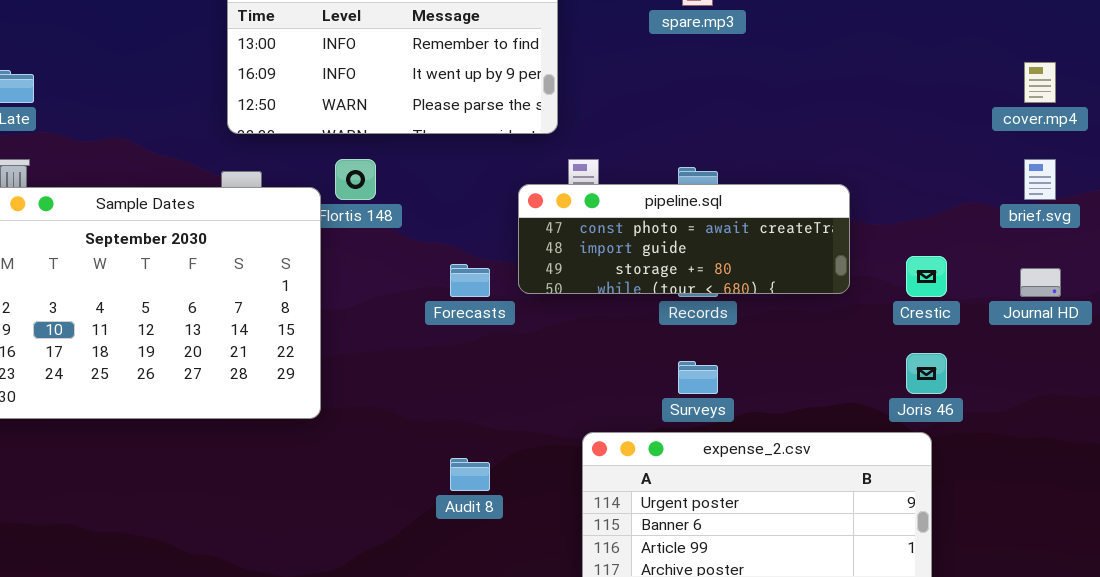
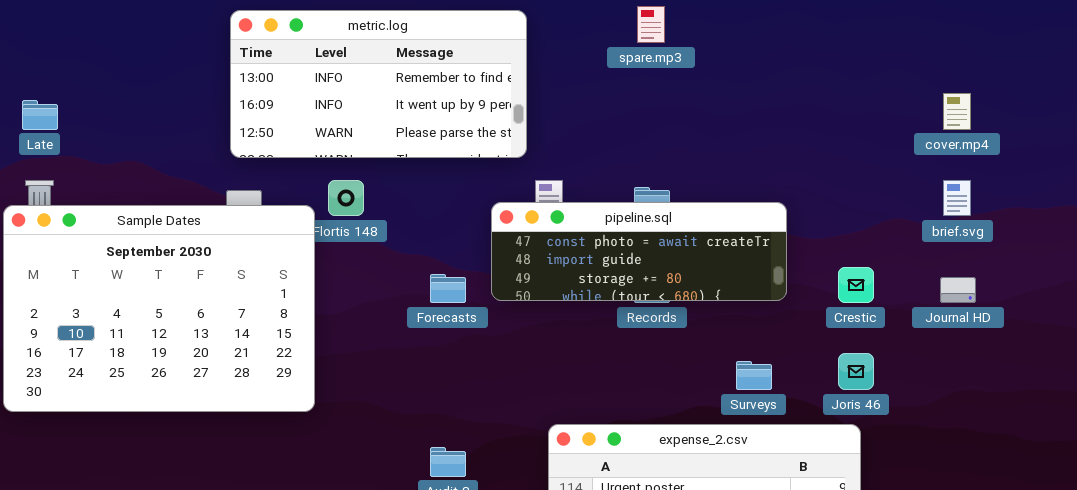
Surveys: [678,361,718,394] -> [736,361,772,390], moved

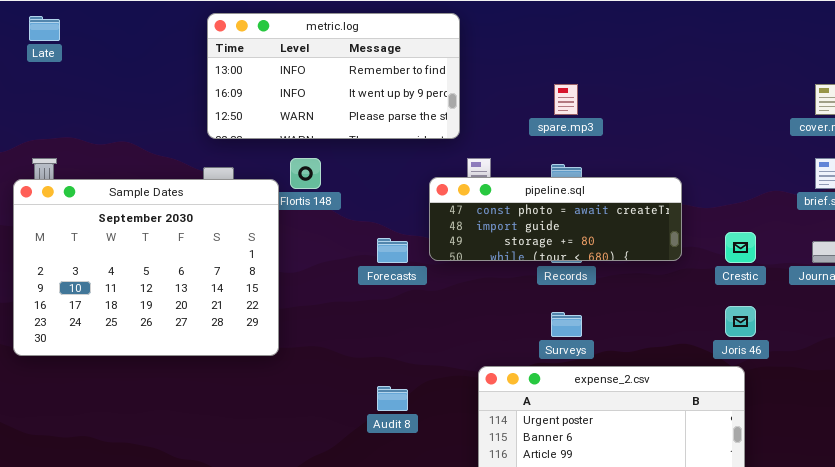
spare.mp3: [637,6,665,43] -> [554,84,578,115], moved
Late: [22,100,58,130] -> [29,16,60,41], moved
Surveys: [736,361,772,390] -> [551,312,582,337], moved

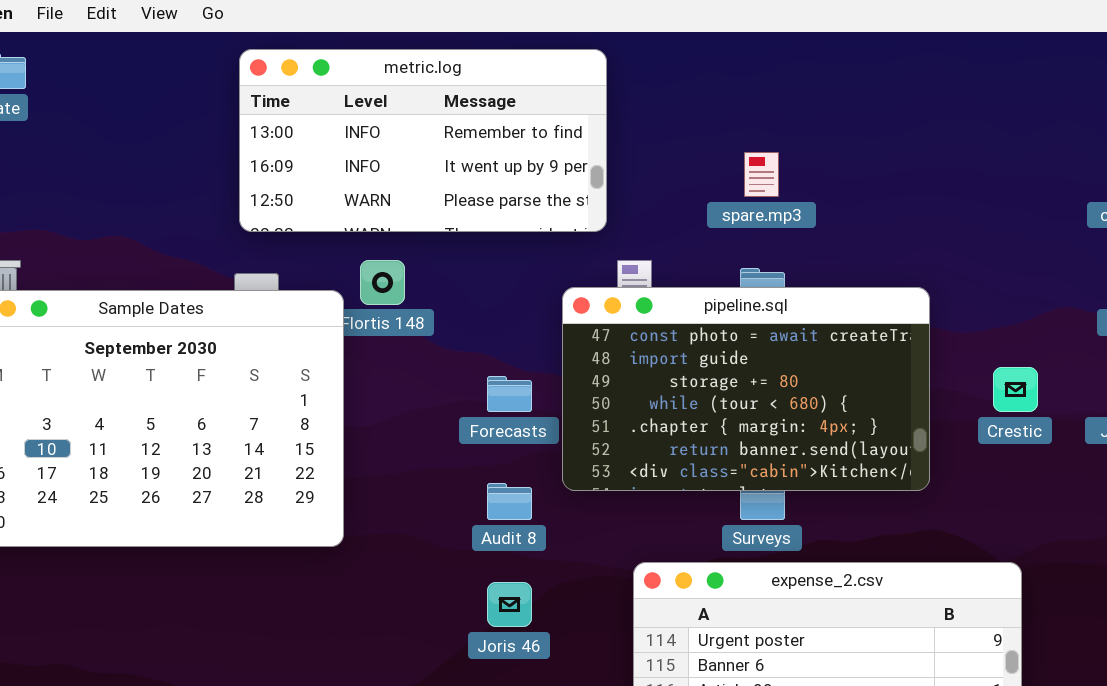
pipeline.sql: [429,177,682,261] -> [562,287,930,491], resized
Joris 46: [725,306,756,337] -> [487,582,532,627], moved
Audit 8: [377,386,408,411] -> [487,483,532,520], moved

